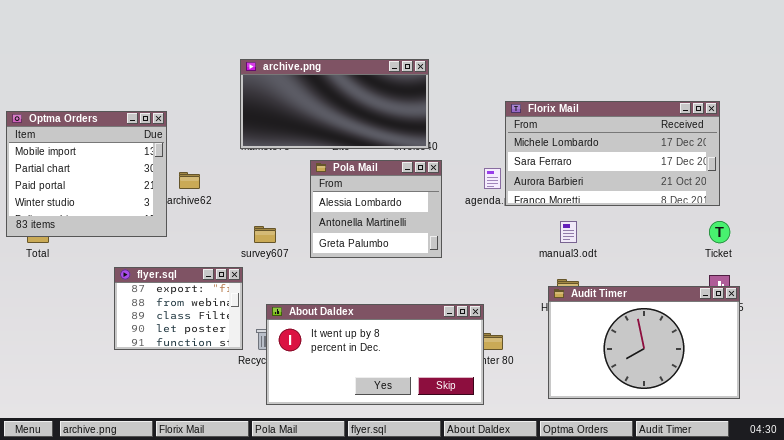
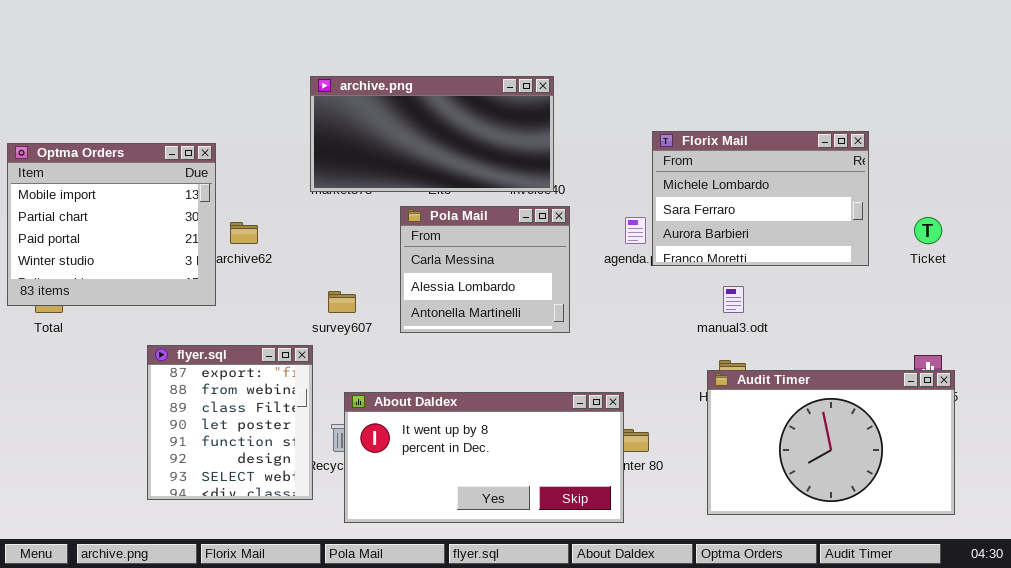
Florix Mail: [505,101,720,206] -> [652,131,869,266], resized
Pola Mail: [310,160,442,258] -> [400,206,570,333], scrolled up 1 row
Ticket: [709,221,730,243] -> [914,217,942,244], moved
flyer.sql: [114,267,243,350] -> [147,345,313,500], resized

